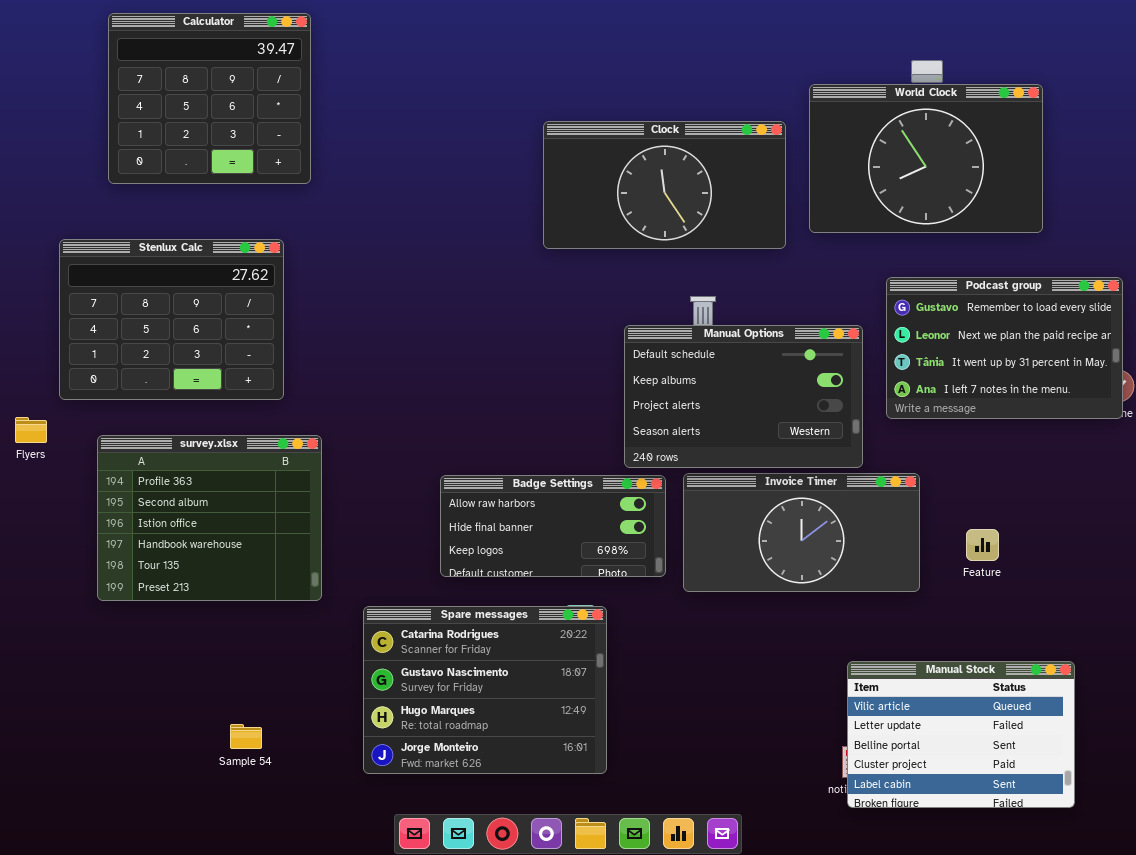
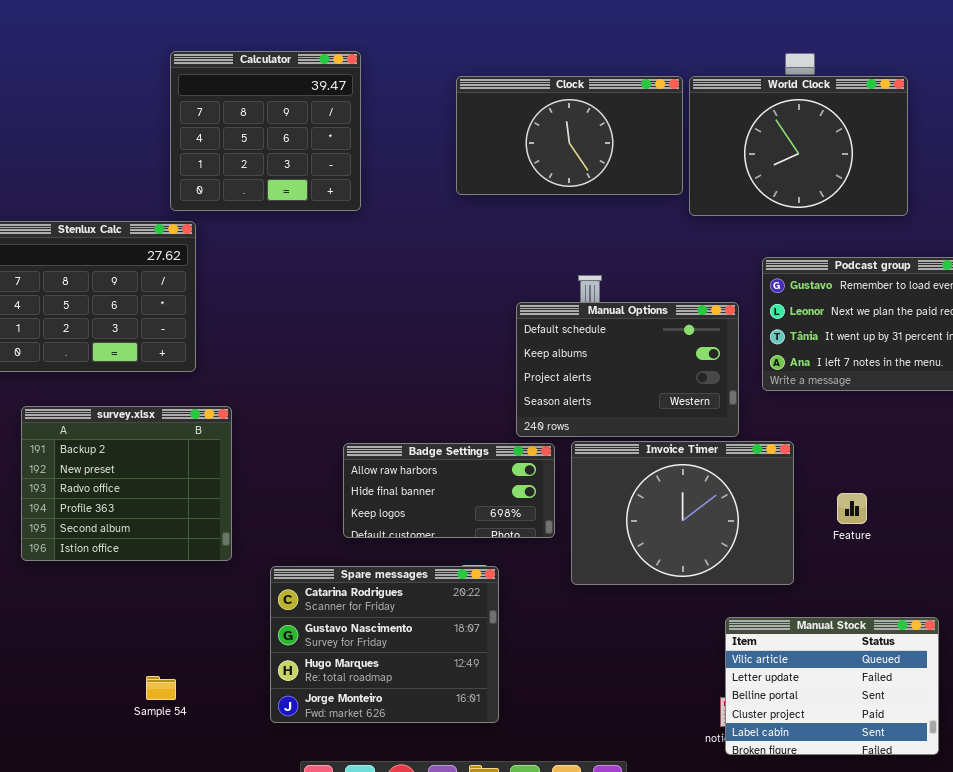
Calculator: [108,13,311,184] -> [170,51,361,211], moved
Clock: [543,121,786,249] -> [456,76,683,195], moved
survey.xlsx: [97,435,322,601] -> [21,406,232,561], scrolled up 3 rows
Invoice Timer: [683,473,920,592] -> [571,441,794,585], resized

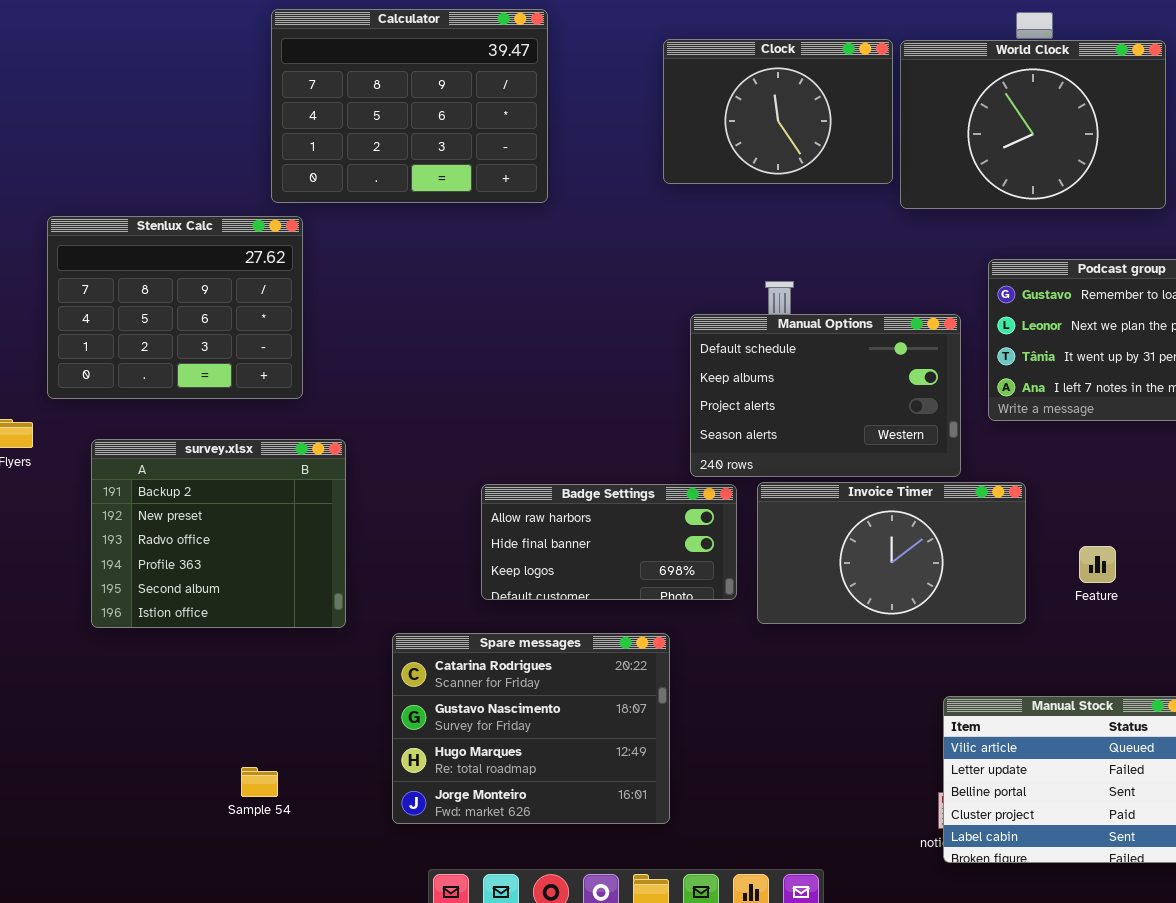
Calculator: [170,51,361,211] -> [271,9,548,203], resized
Clock: [456,76,683,195] -> [663,39,893,184], resized
Invoice Timer: [571,441,794,585] -> [757,482,1026,624], resized

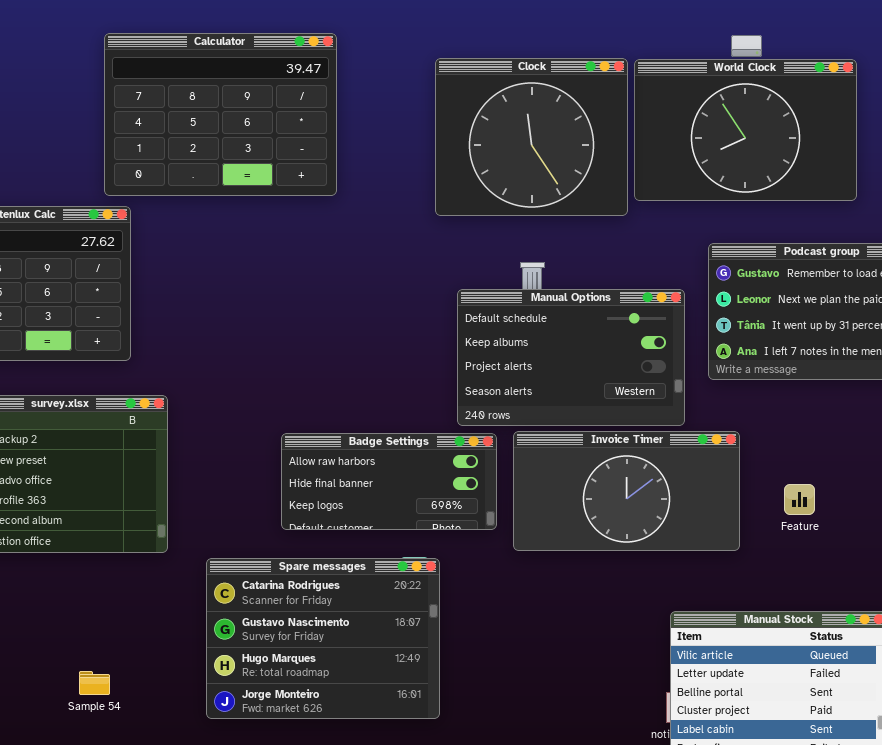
Clock: [663,39,893,184] -> [435,58,628,216], resized

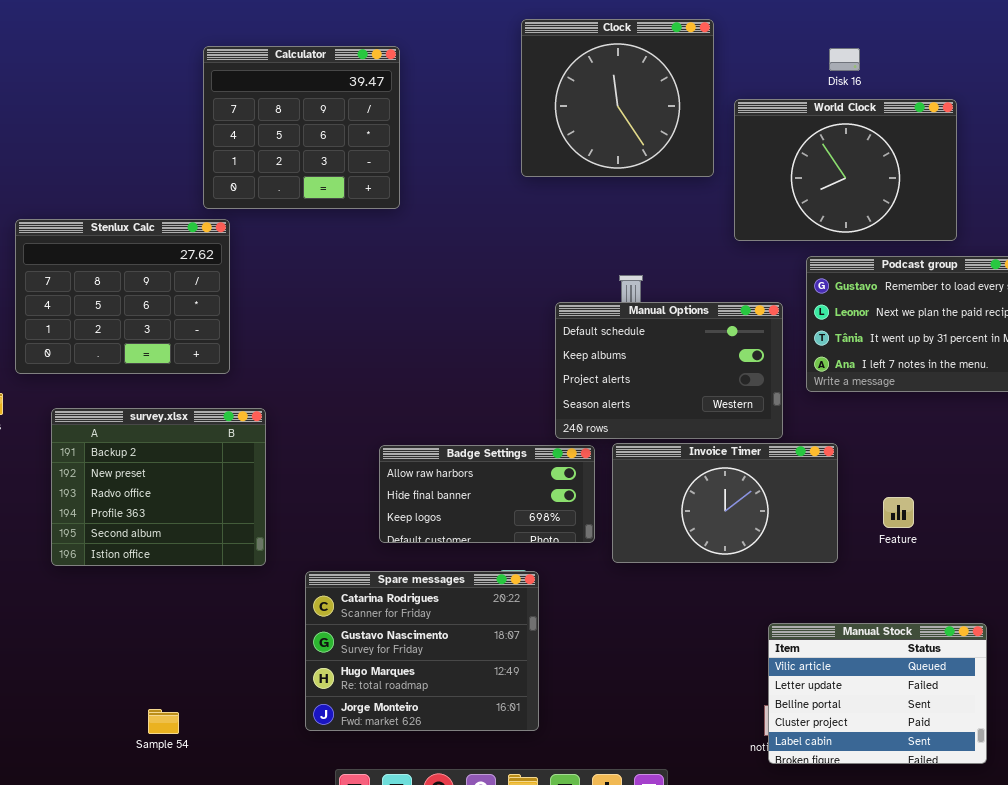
Calculator: [104,33,337,196] -> [203,46,400,209], resized
Clock: [435,58,628,216] -> [521,19,714,177], moved
World Clock: [634,59,857,201] -> [734,99,957,241], moved
Sample 54: [79,671,110,695] -> [148,709,179,734], moved

